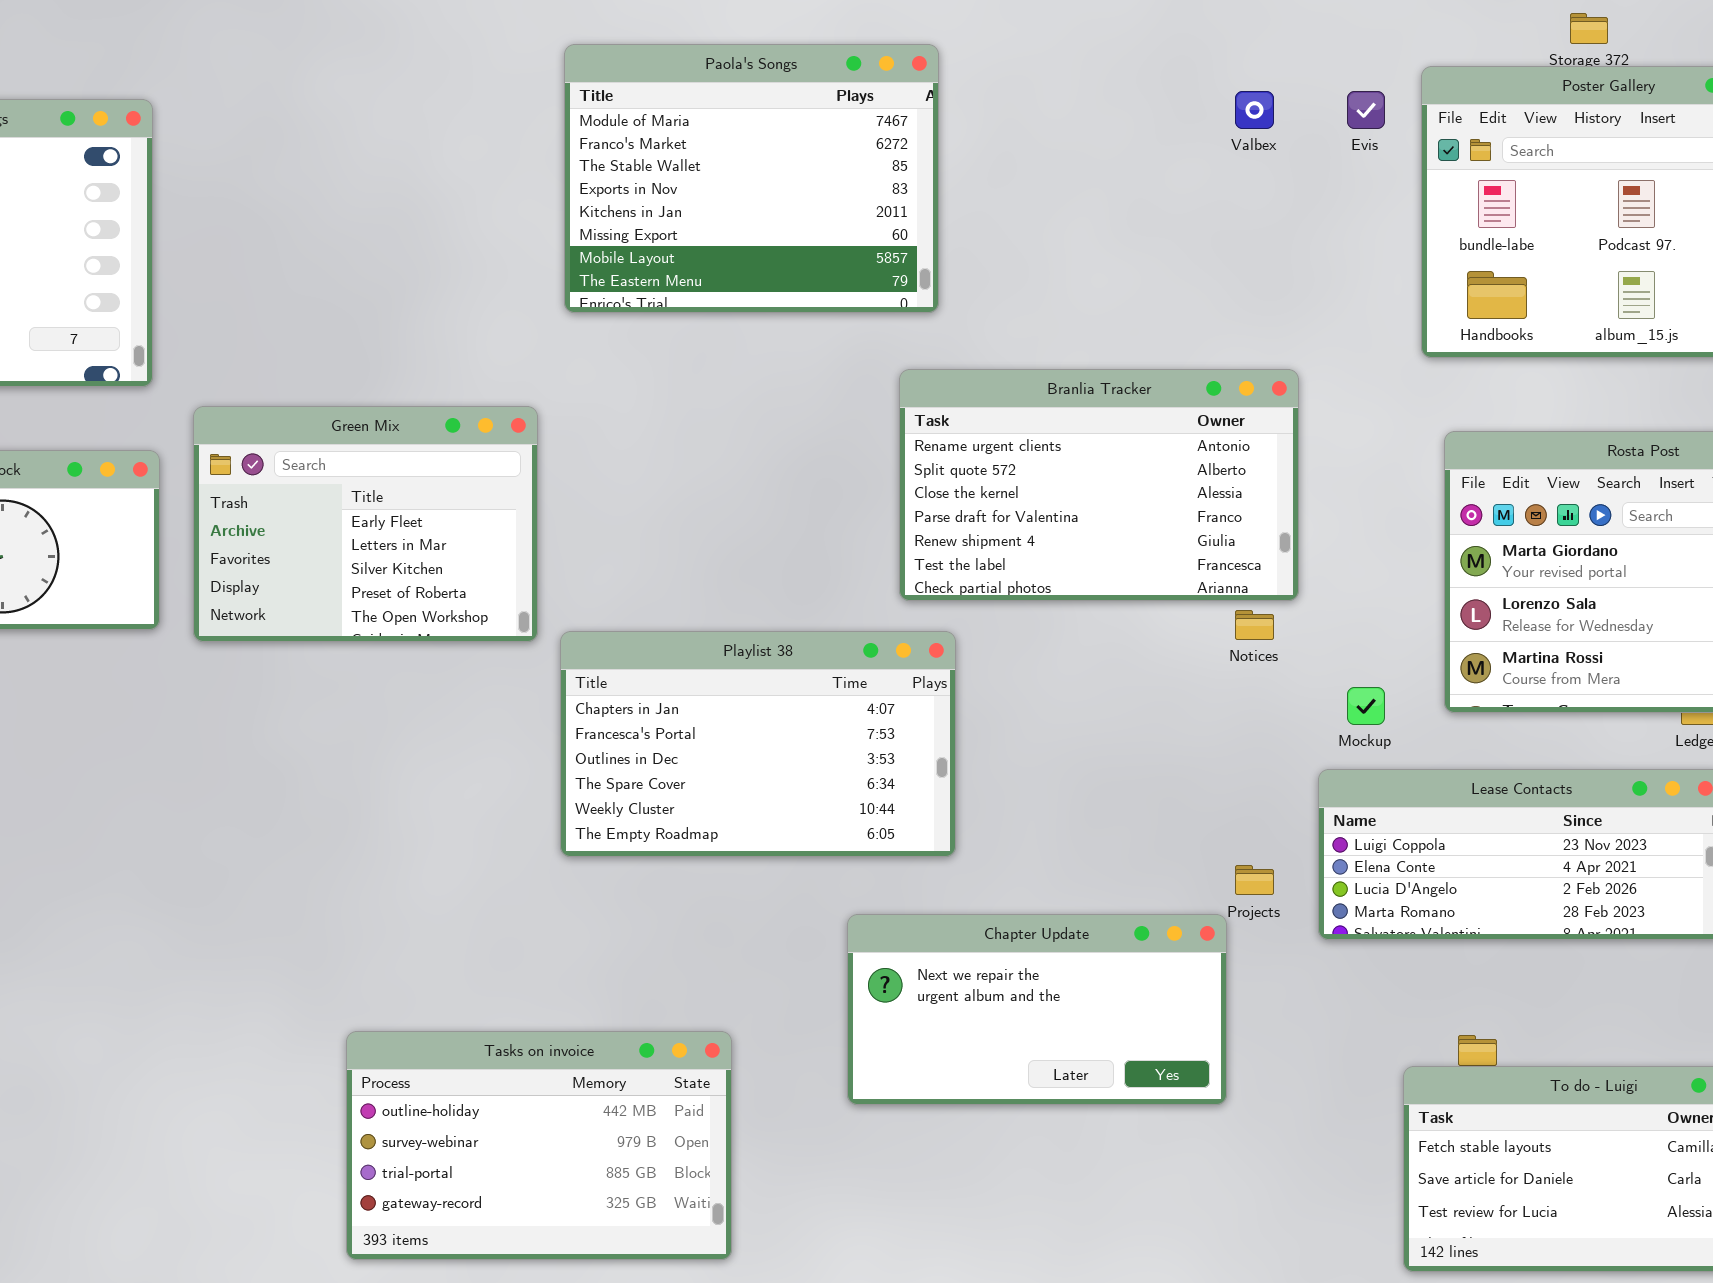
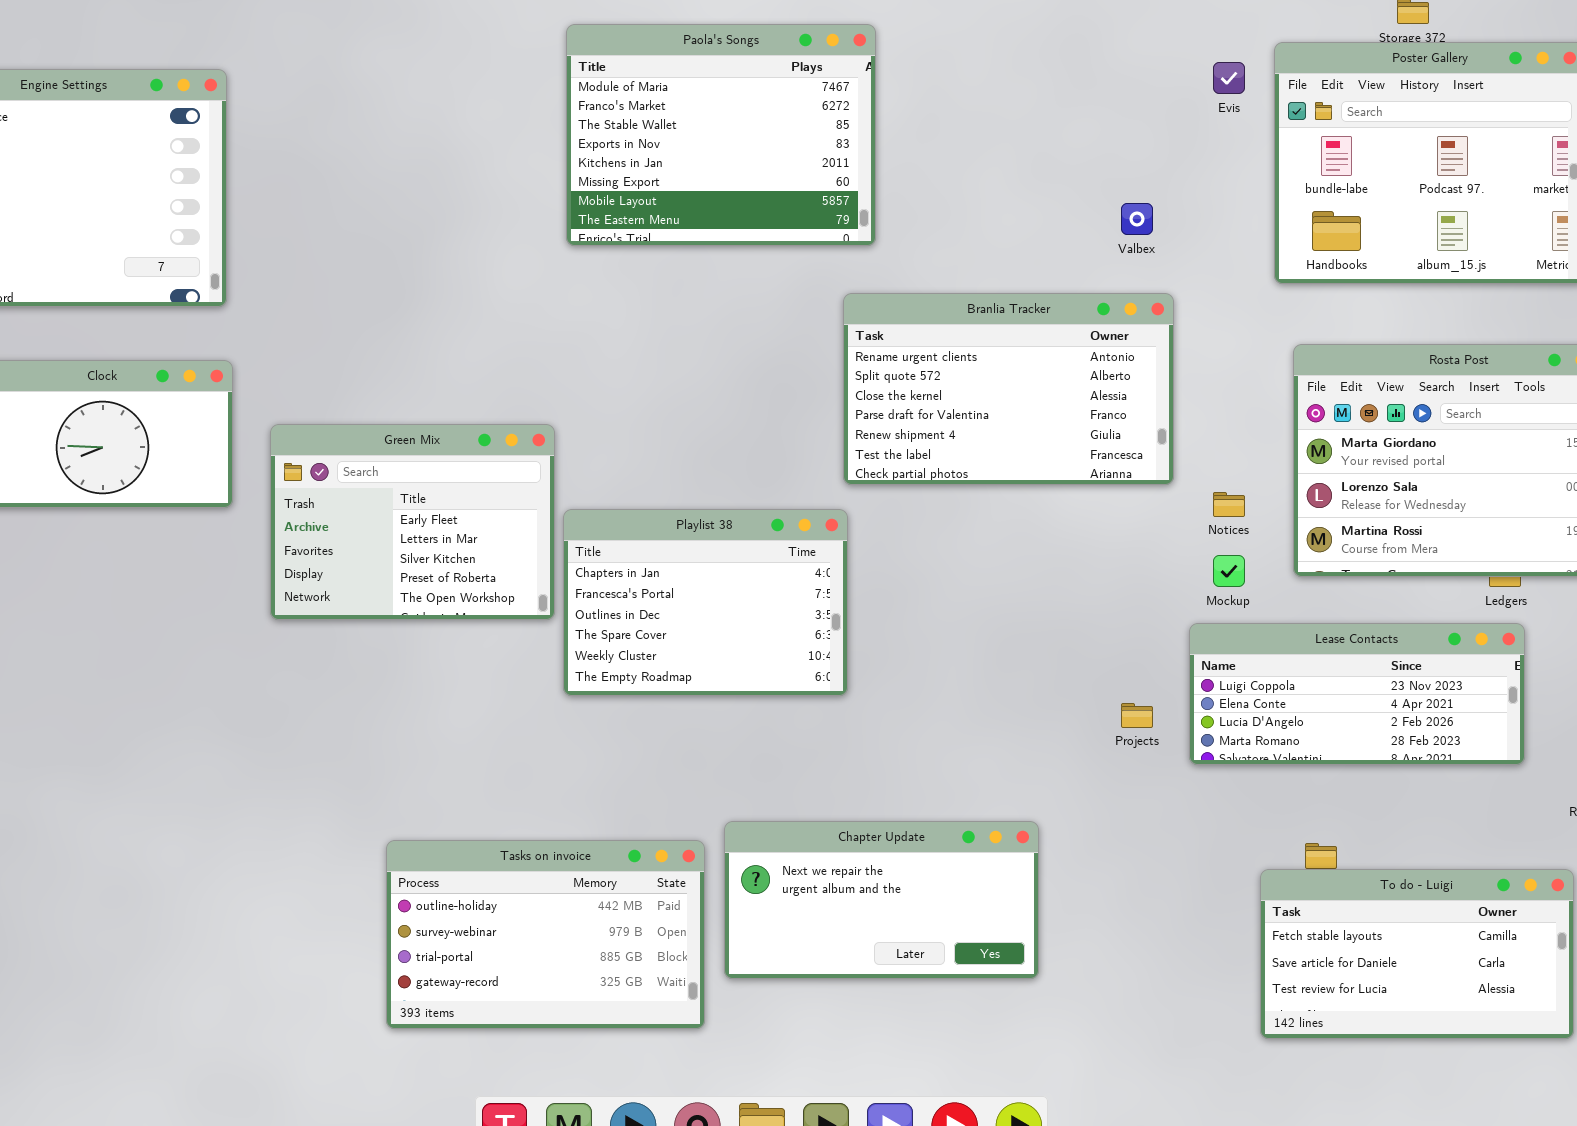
Valbex: [1235,91,1274,129] -> [1121,203,1153,235], moved
Green Mix: [193,406,538,642] -> [270,424,555,620], moved
Notices: [1235,610,1274,640] -> [1213,492,1245,517], moved
Playlist 38: [560,631,956,857] -> [563,509,848,696], resized
Chapter Update: [847,914,1227,1105] -> [724,821,1039,979], moved

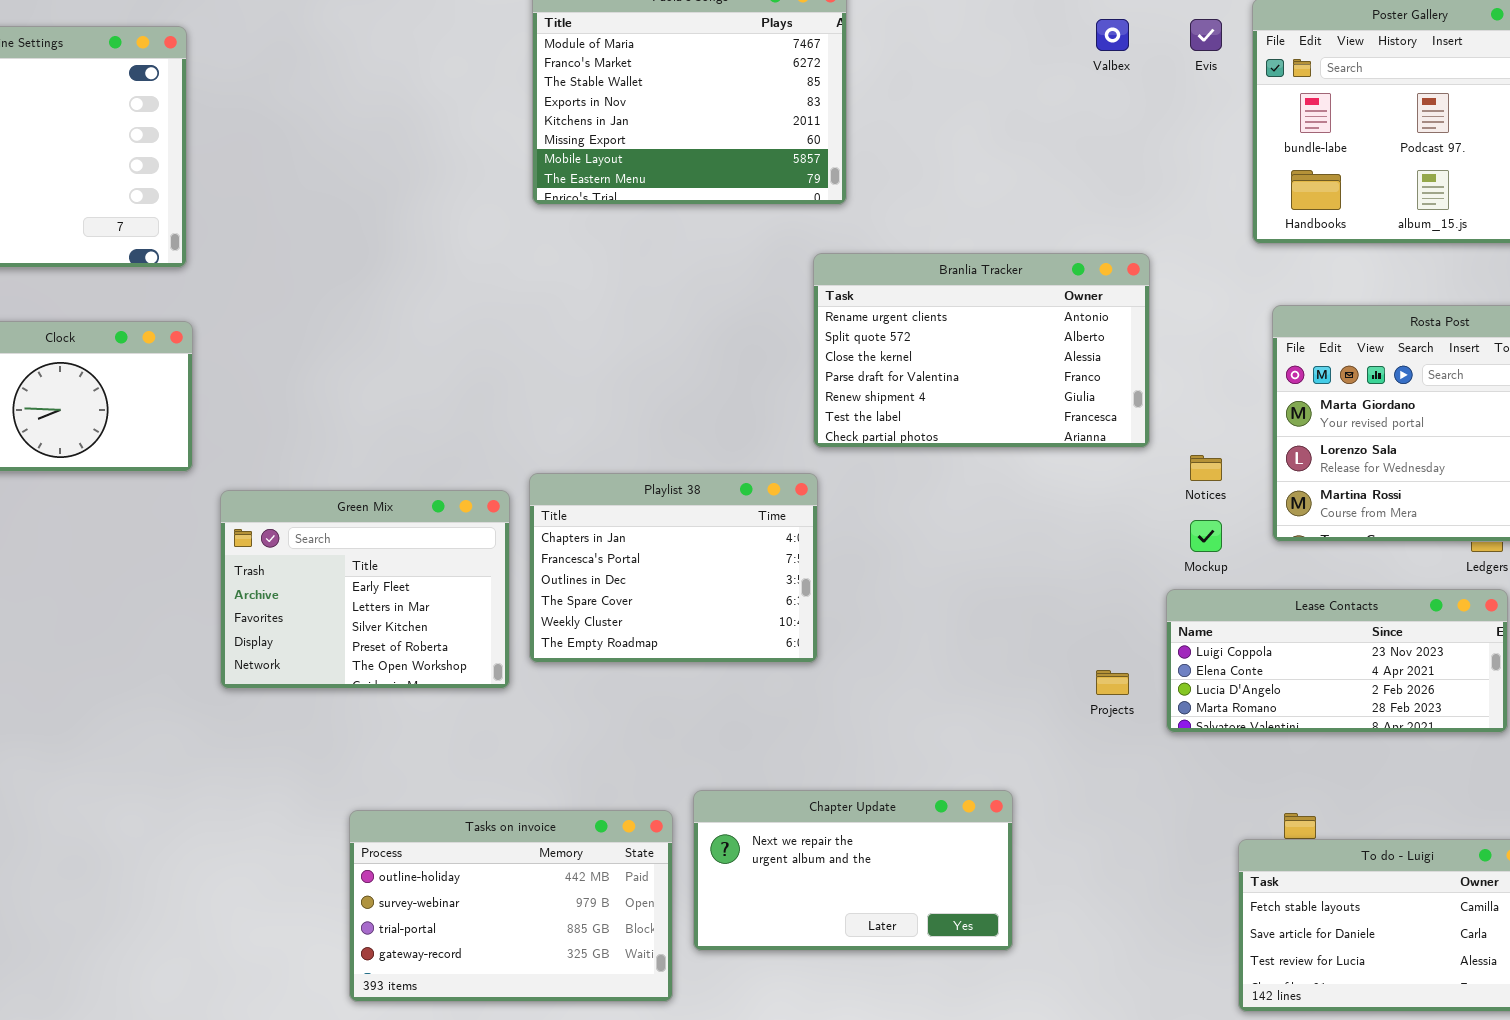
Valbex: [1121,203,1153,235] -> [1096,19,1129,51], moved
Green Mix: [270,424,555,620] -> [220,490,510,689], moved

